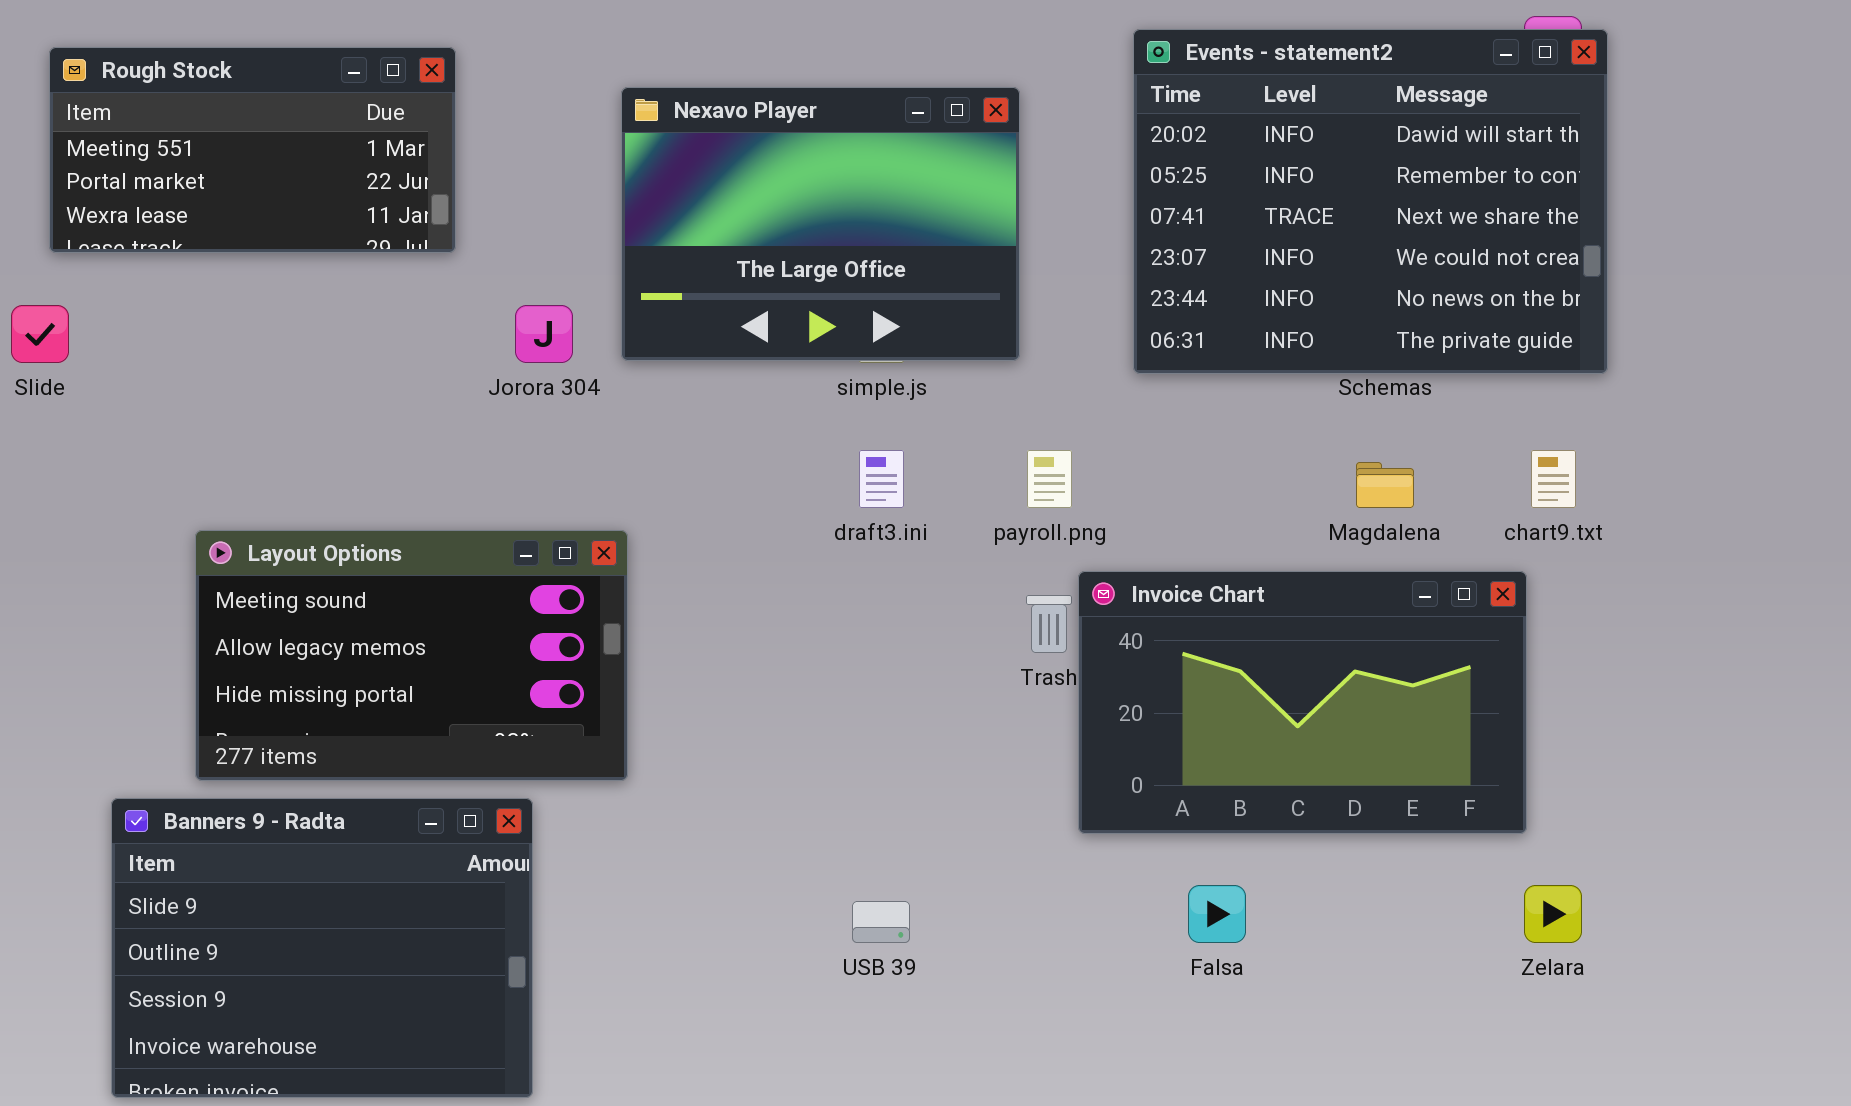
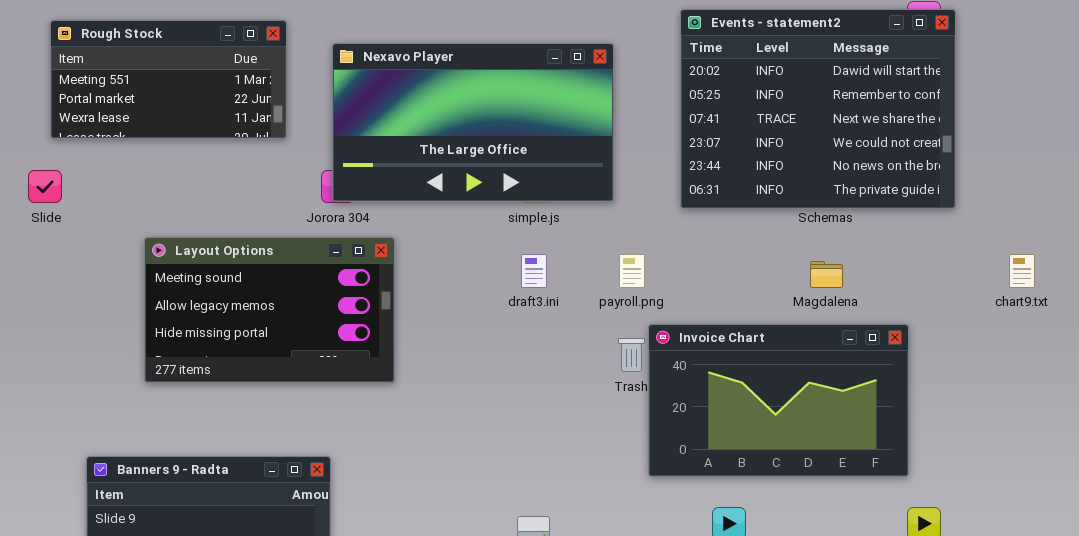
Nexavo Player: [621,87,1020,361] -> [332,43,614,202], resized
chart9.txt: [1531,450,1576,508] -> [1009,254,1035,288], moved
Layout Options: [195,530,628,781] -> [144,237,395,383], moved

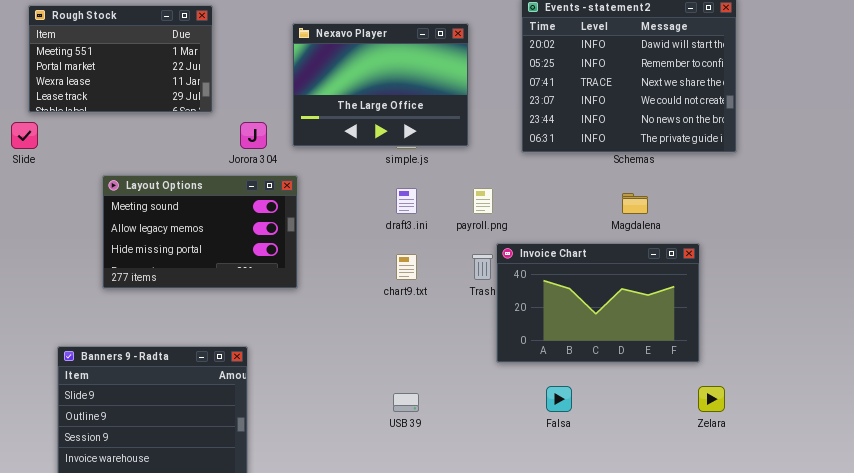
Rough Stock: [50,20,287,139] -> [28,5,213,113], resized
Nexavo Player: [332,43,614,202] -> [292,23,469,147], resized
chart9.txt: [1009,254,1035,288] -> [396,254,417,280], moved

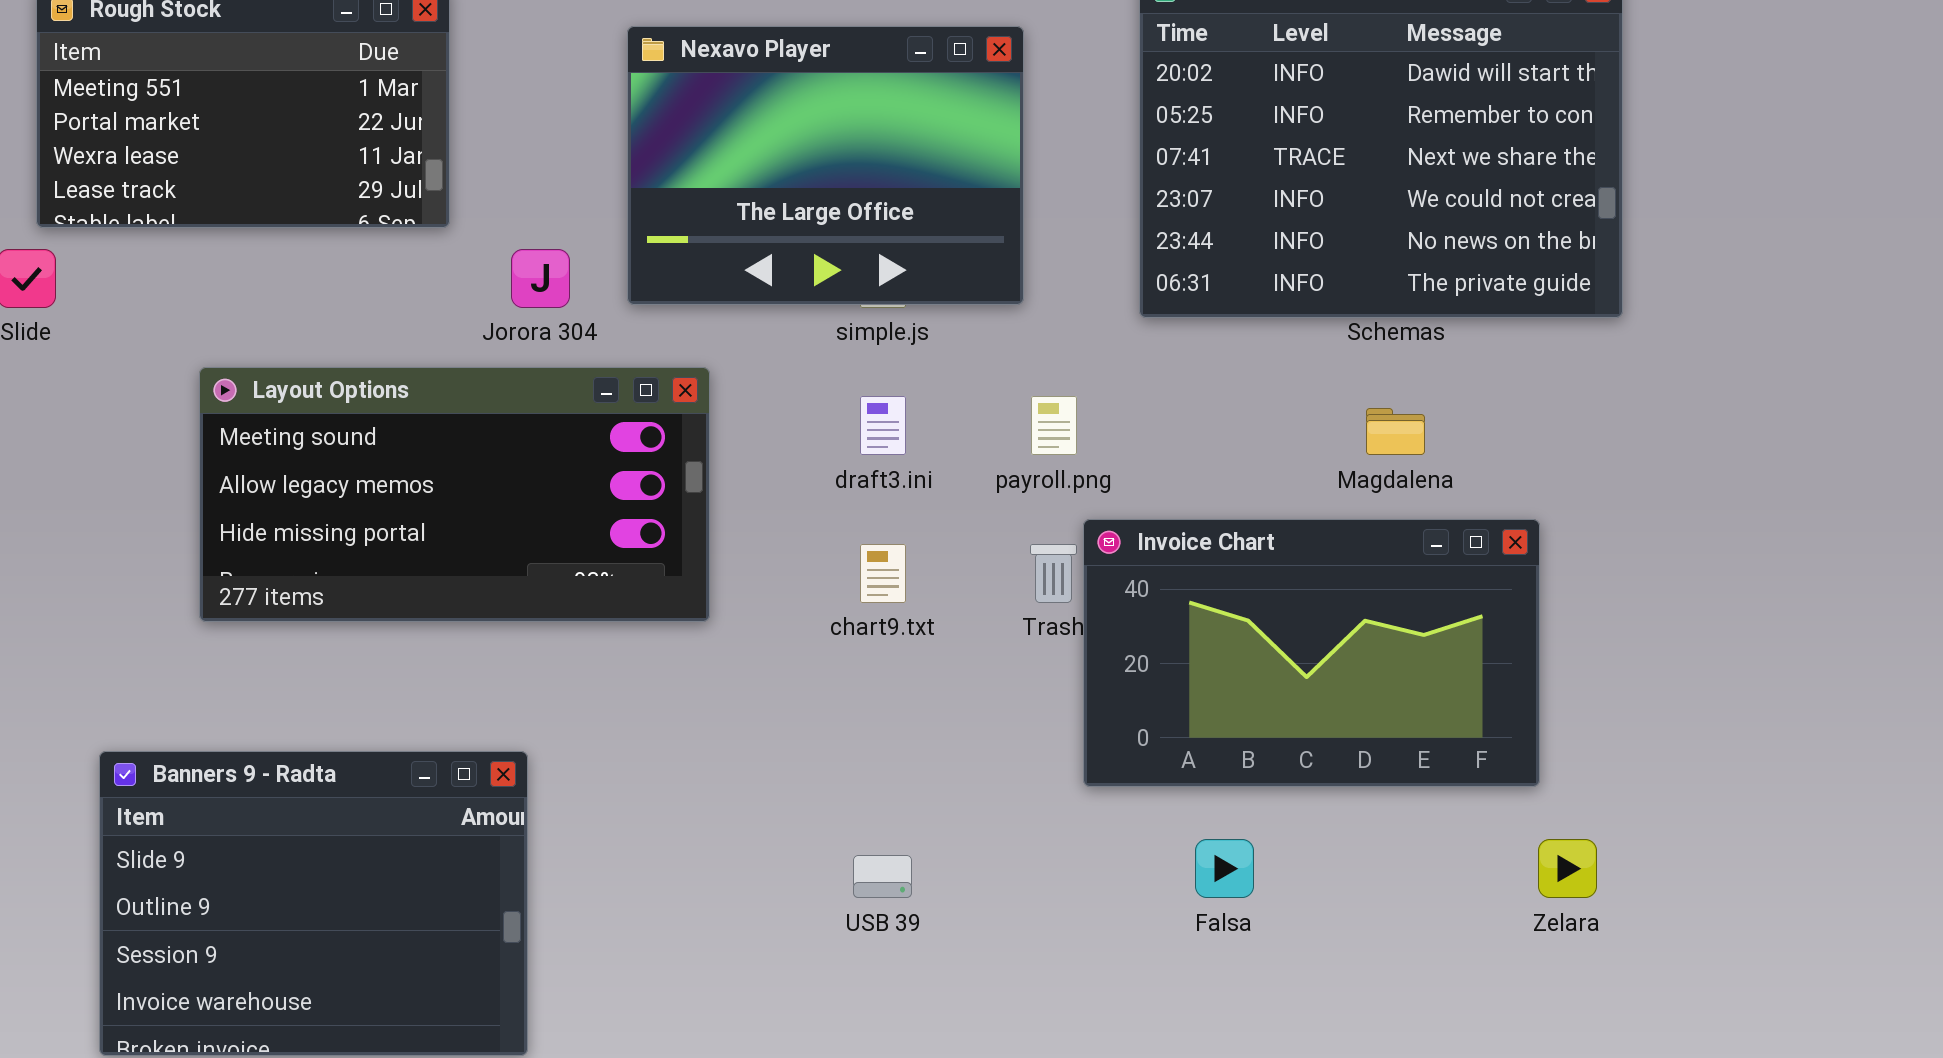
Layout Options: [102,175,298,289] -> [199,367,710,622], resized

